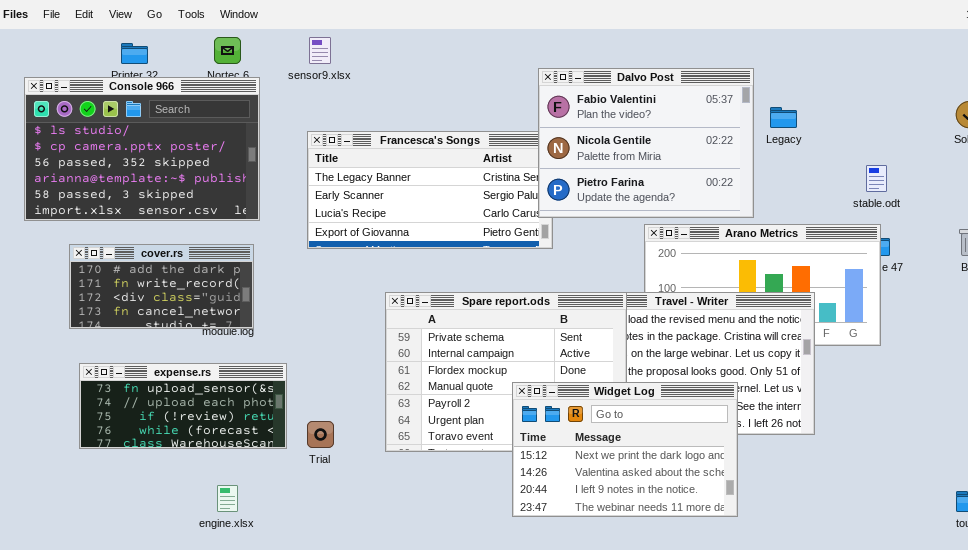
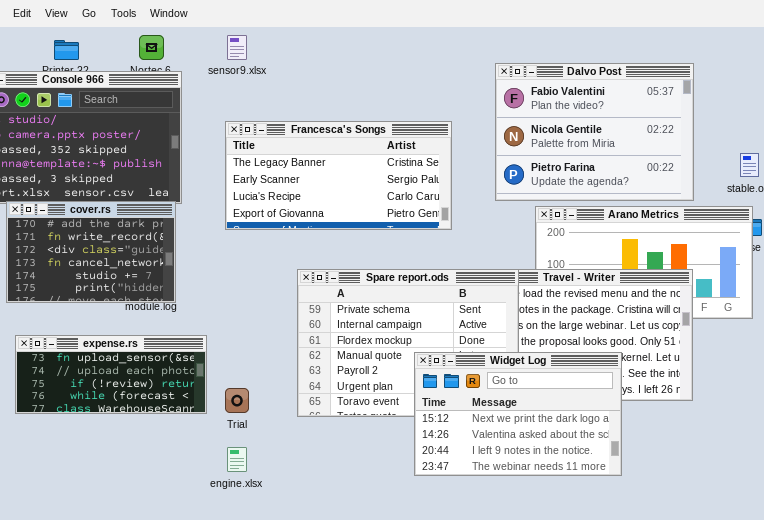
Dalvo Post: [538,68,754,218] -> [495,63,694,201], moved
cover.rs: [69,244,254,329] -> [6,201,176,303], resized
engine.xlsx: [217,485,238,512] -> [227,447,247,472], moved

